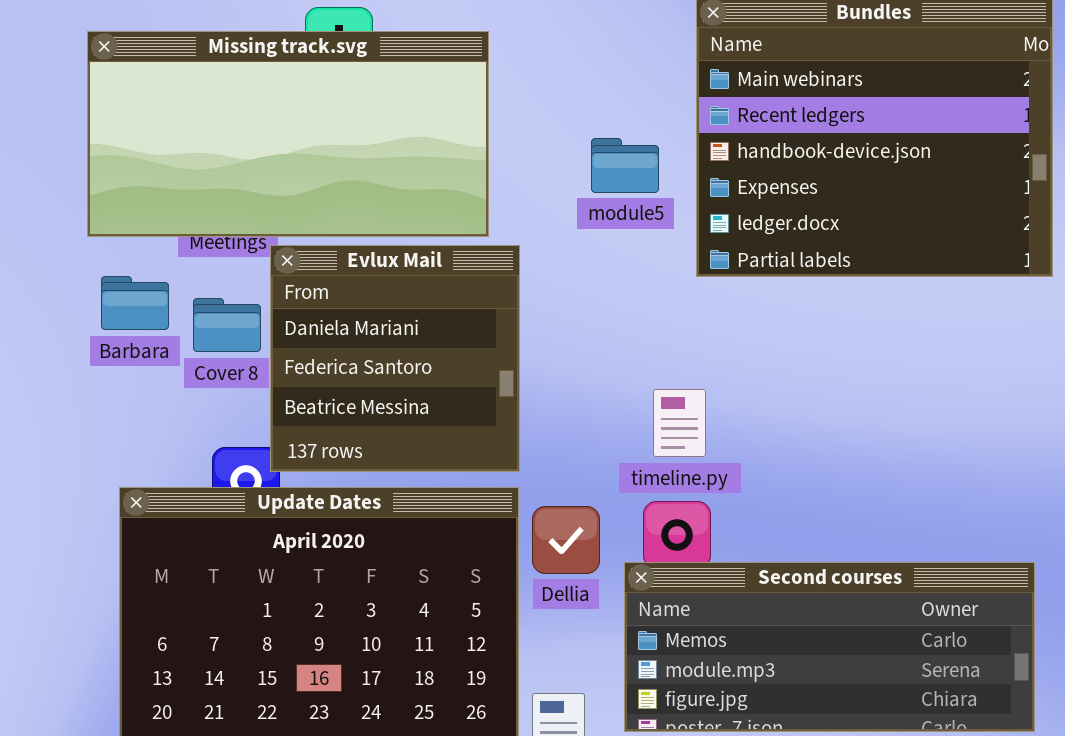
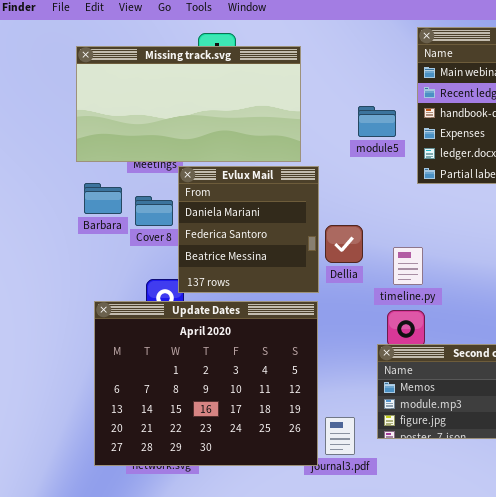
Dellia: [532,506,600,574] -> [325,225,363,263], moved

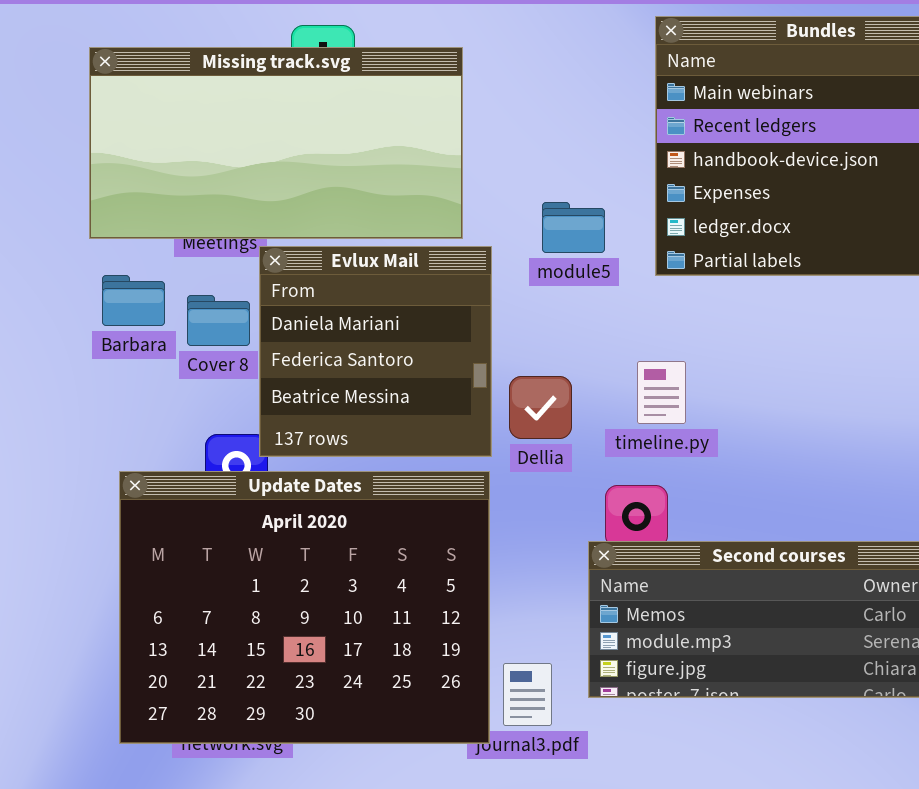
module5: [358,106,396,137] -> [542,202,605,253], moved
Dellia: [325,225,363,263] -> [509,376,572,439], moved
timeline.py: [393,247,423,285] -> [637,361,686,424], moved

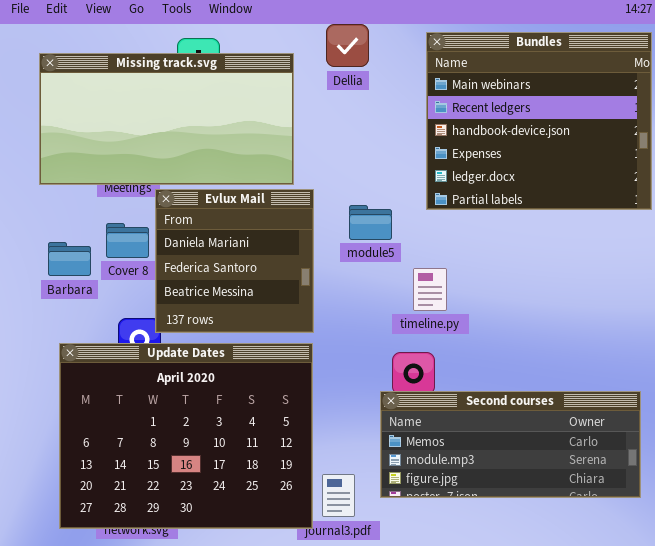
module5: [542,202,605,253] -> [349,205,392,240], moved
Barbara: [102,275,165,326] -> [48,242,91,276], moved
Dellia: [509,376,572,439] -> [326,24,369,67], moved

